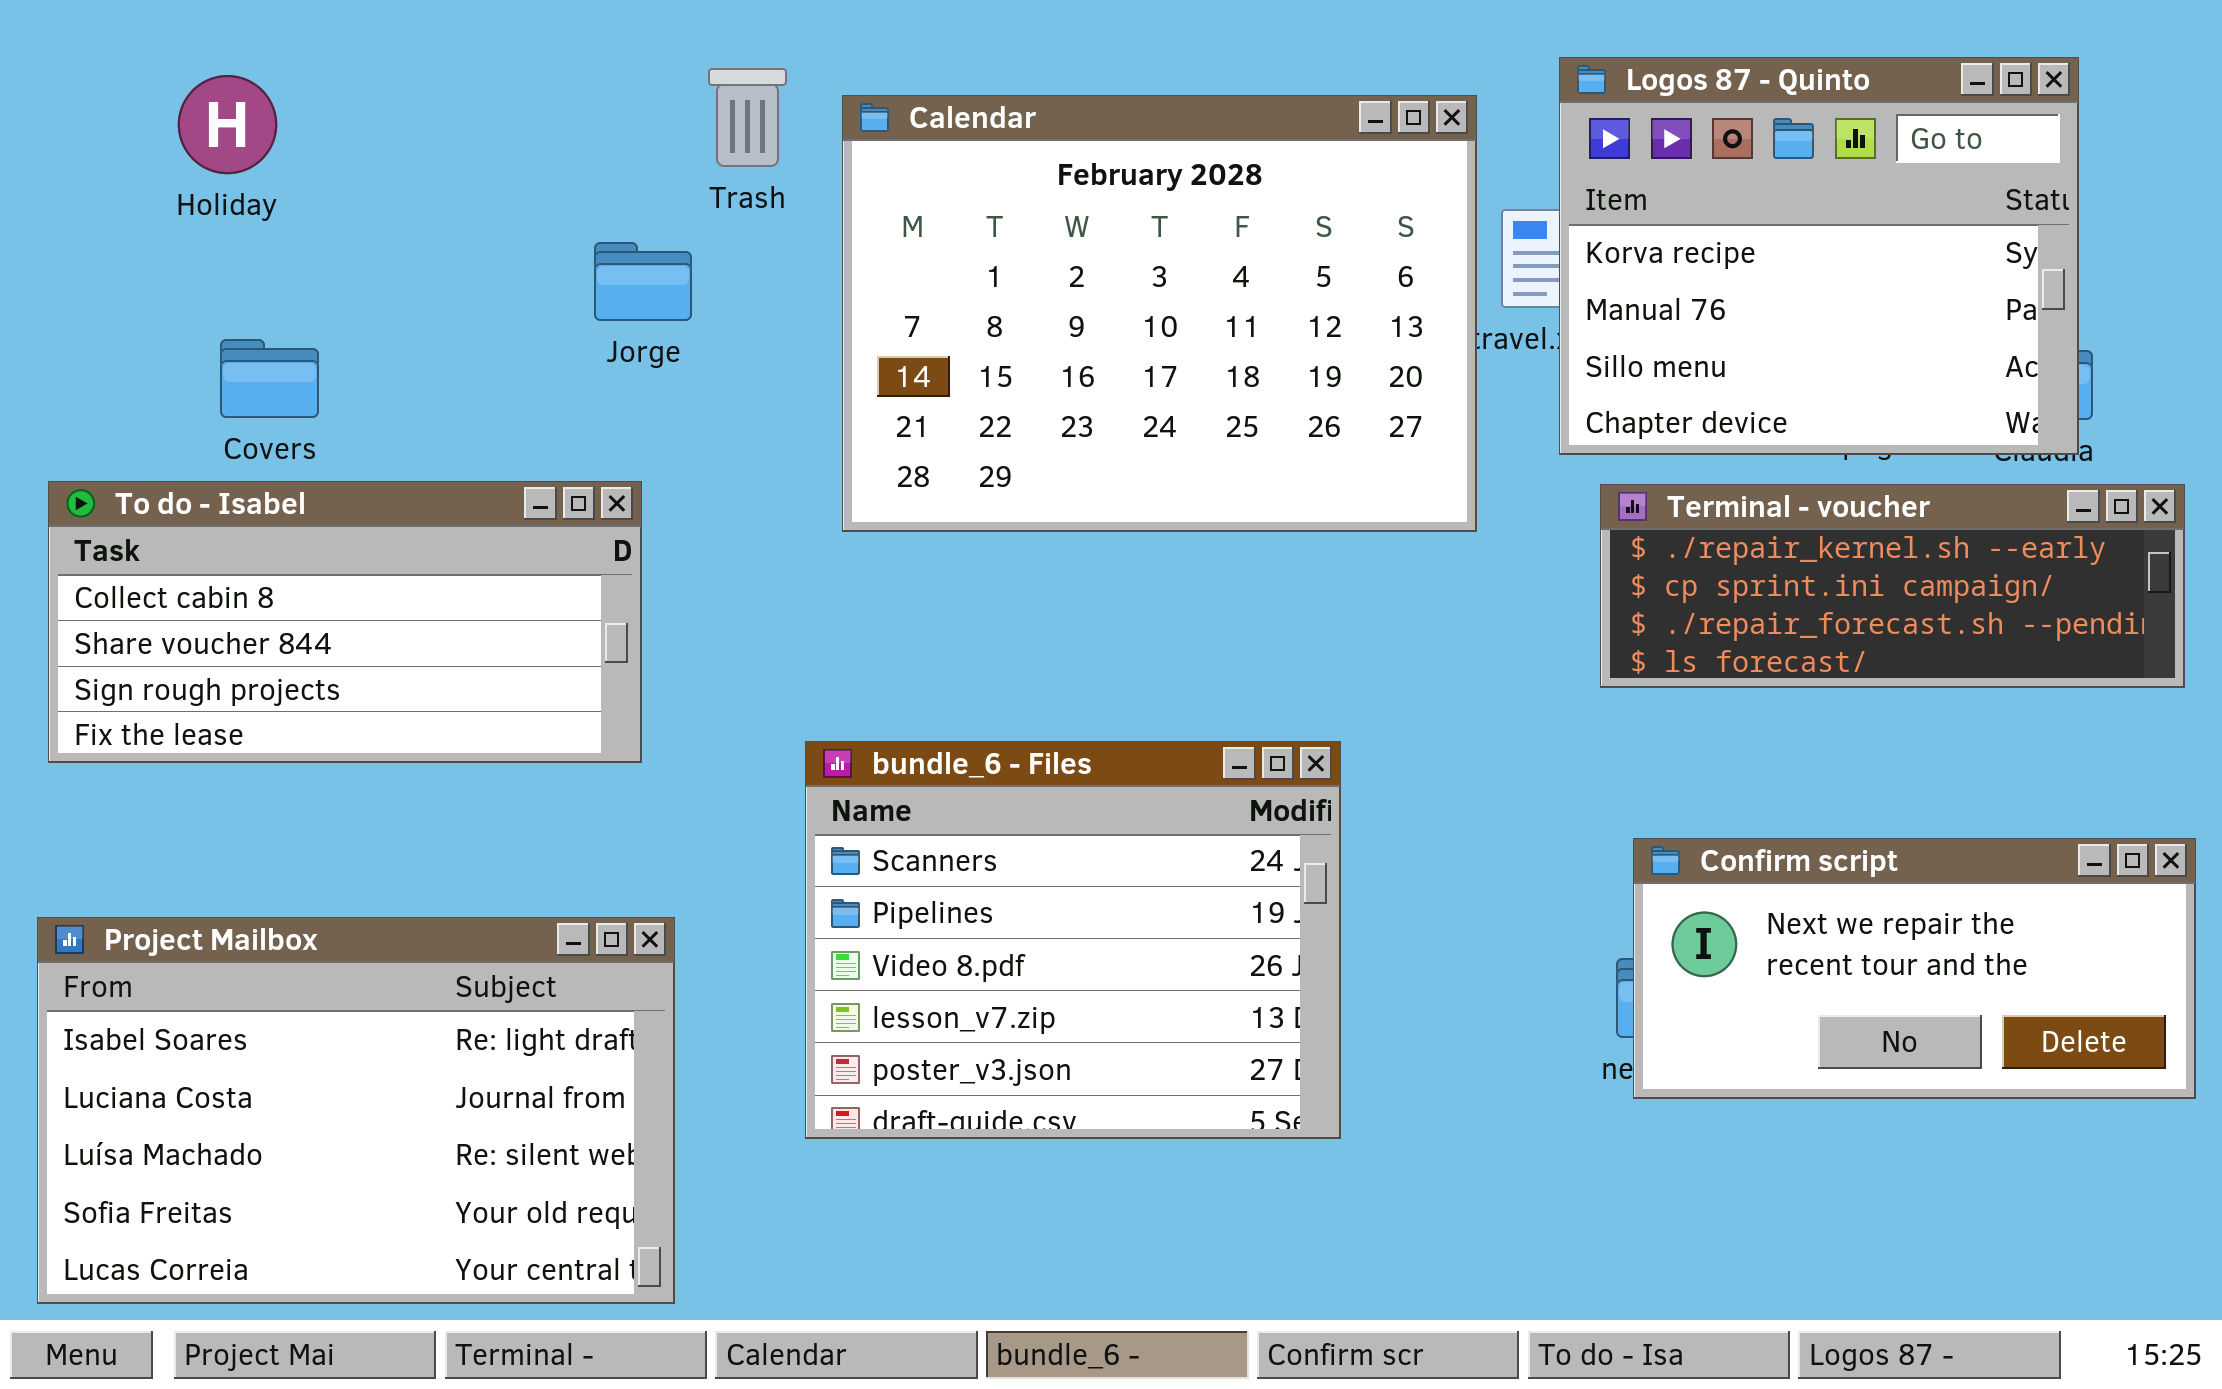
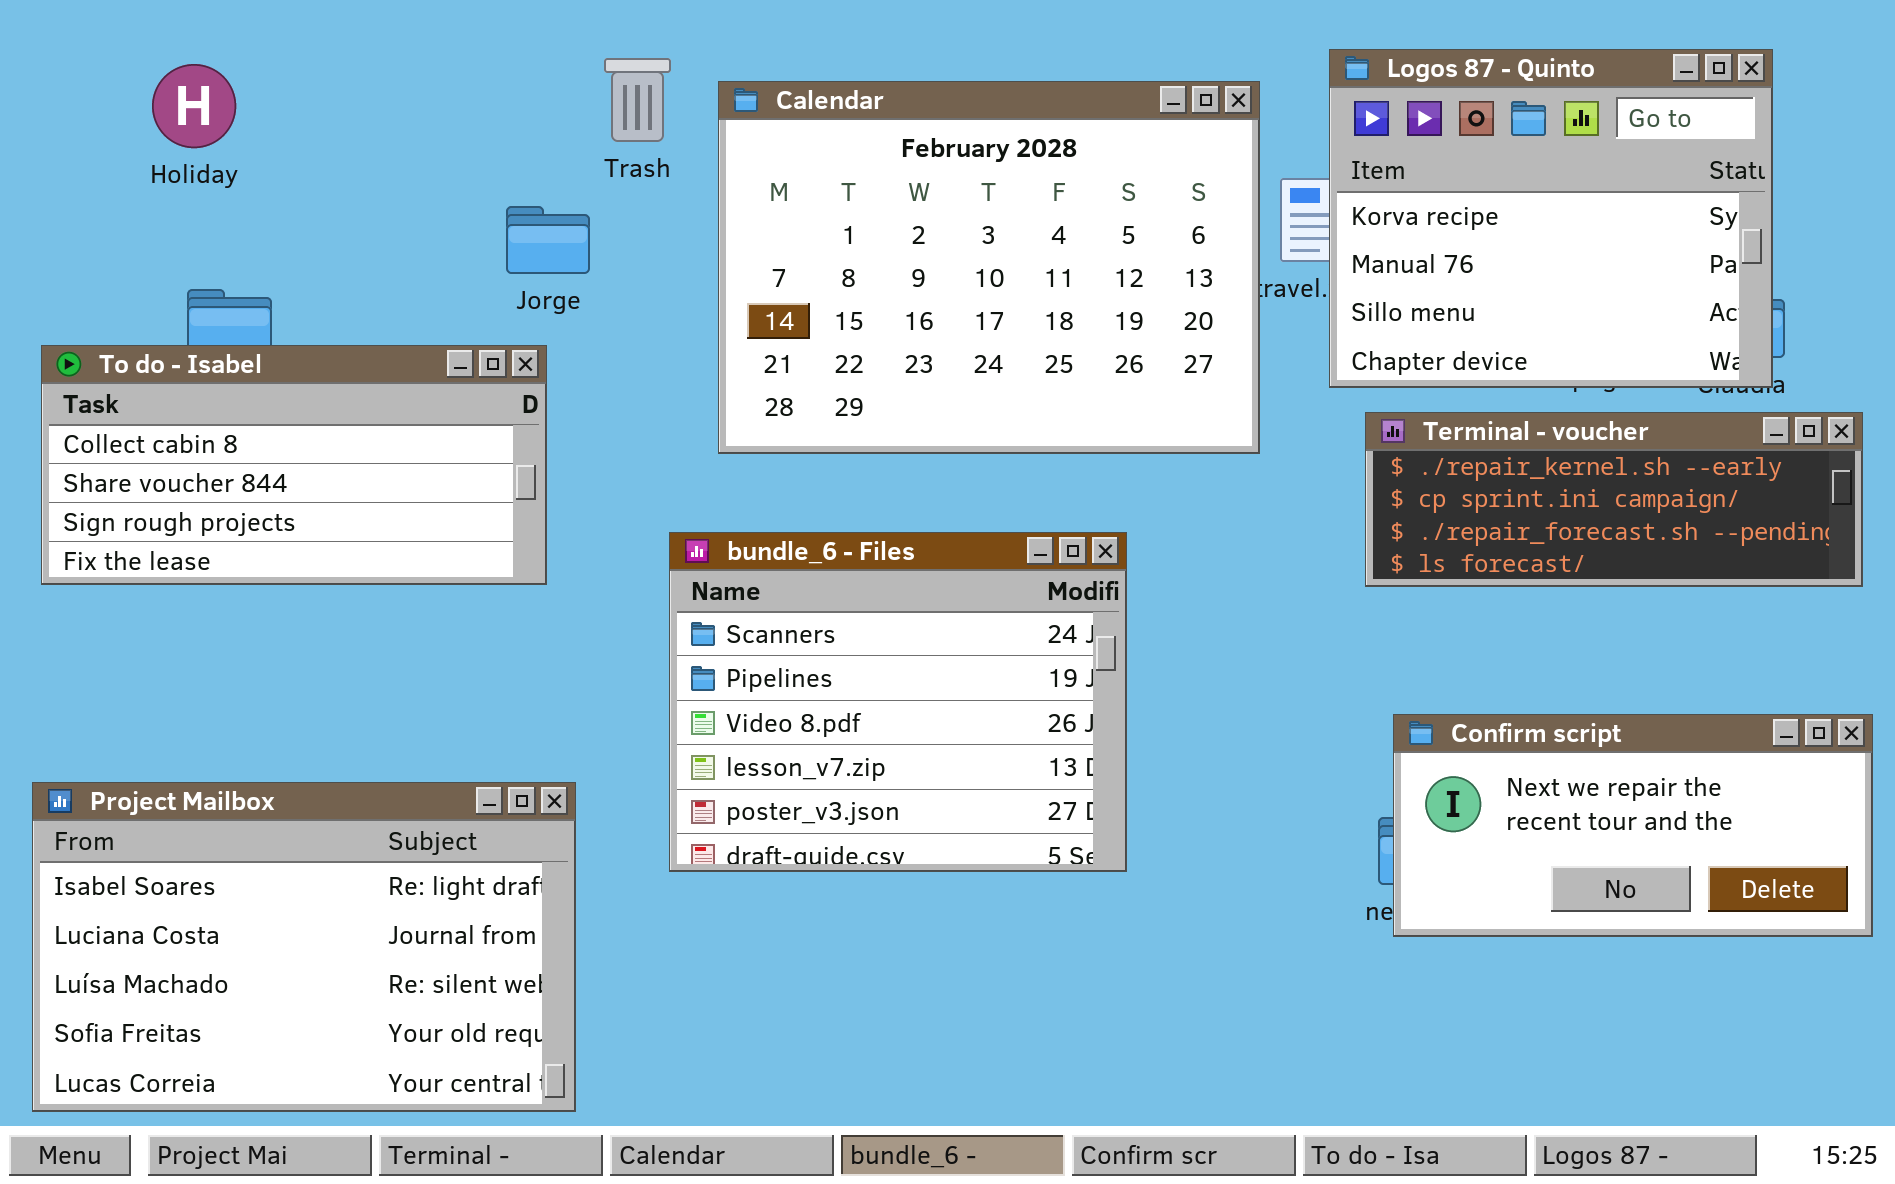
To do - Isabel: [48,481,642,763] -> [41,345,547,585], moved
bundle_6 - Files: [805,741,1341,1139] -> [669,532,1127,872], moved

